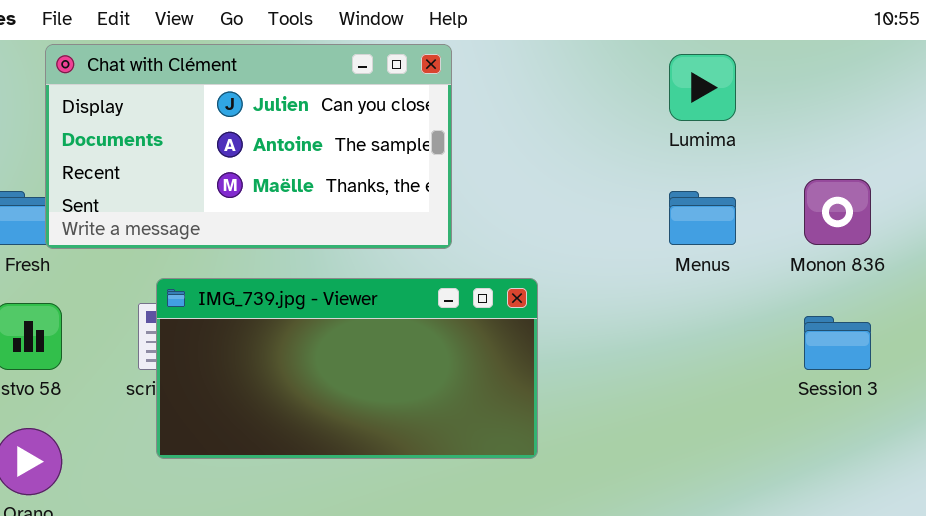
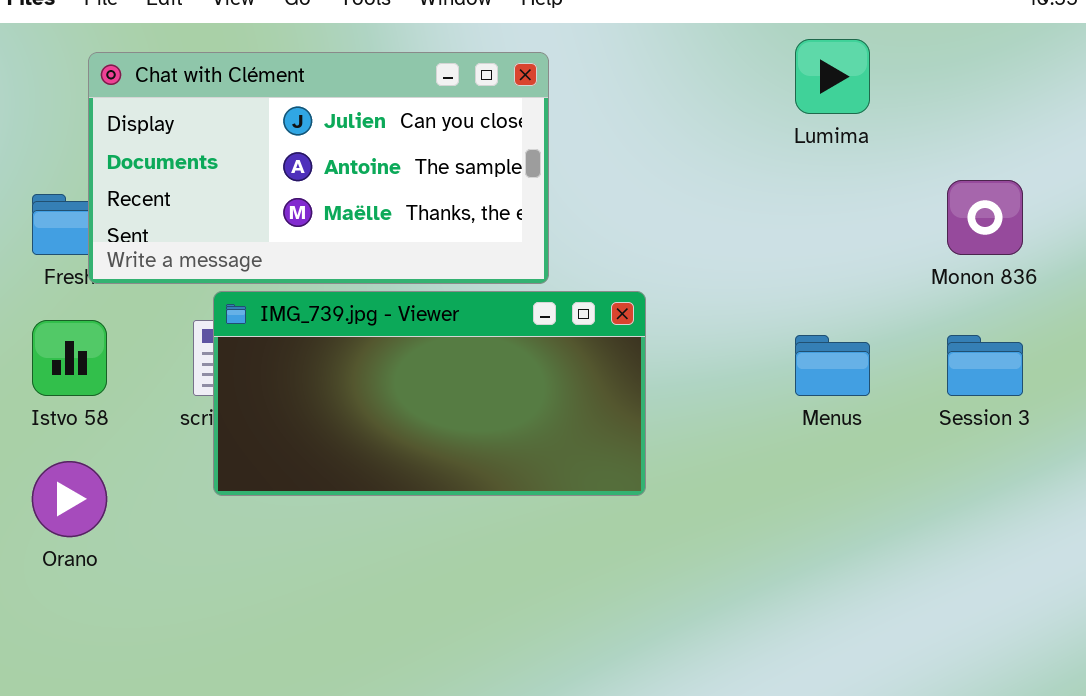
Chat with Clément: [45,44,452,249] -> [88,52,549,284], moved
Menus: [669,191,736,245] -> [795,335,870,396], moved

